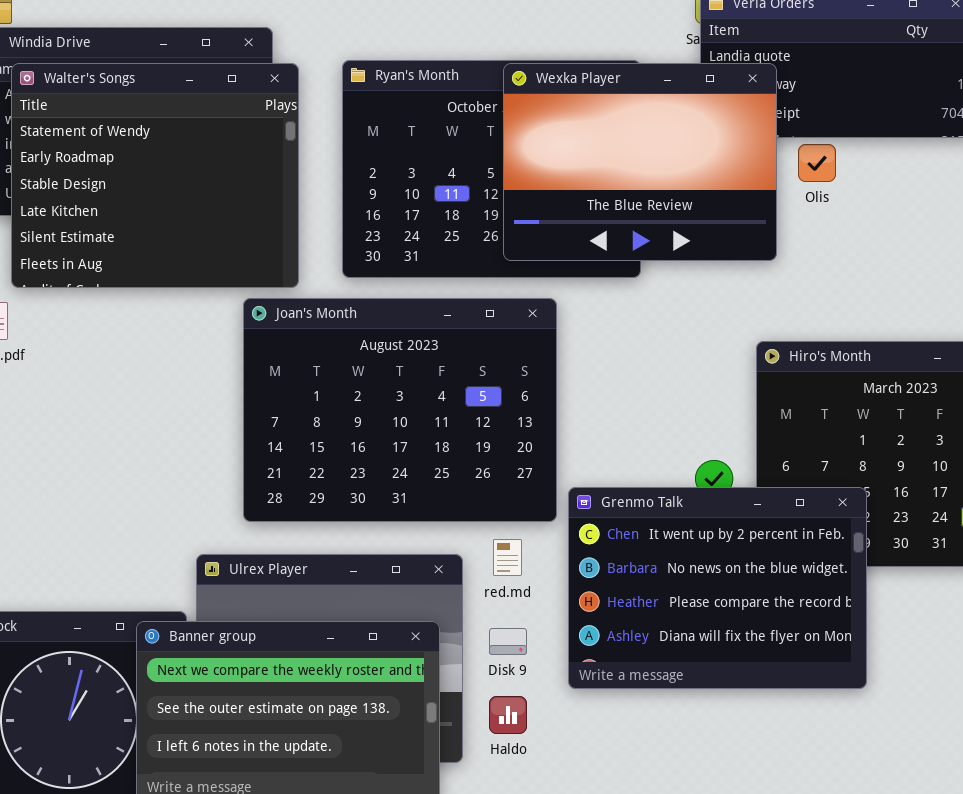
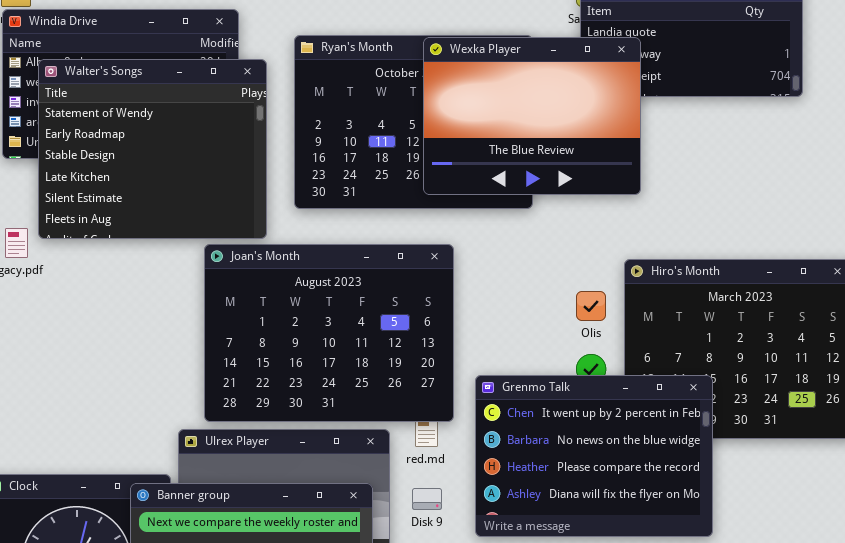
Walter's Songs: [11,63,299,288] -> [38,59,267,239], moved
Olis: [798,144,836,182] -> [576,291,606,321], moved
Joan's Month: [243,298,557,522] -> [204,244,454,422], moved

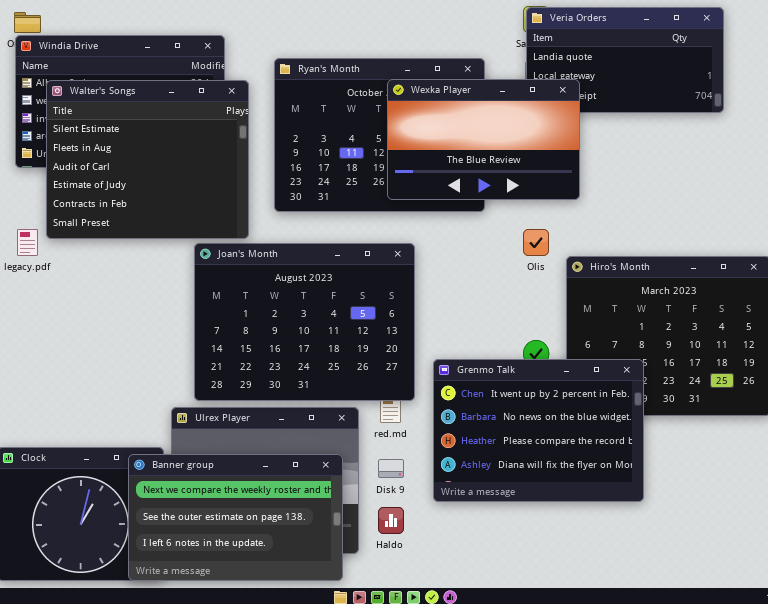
Wexka Player: [423,37,641,195] -> [387,79,580,200], resized
Walter's Songs: [38,59,267,239] -> [46,80,249,239], scrolled down 4 rows
Olis: [576,291,606,321] -> [523,229,549,256], moved

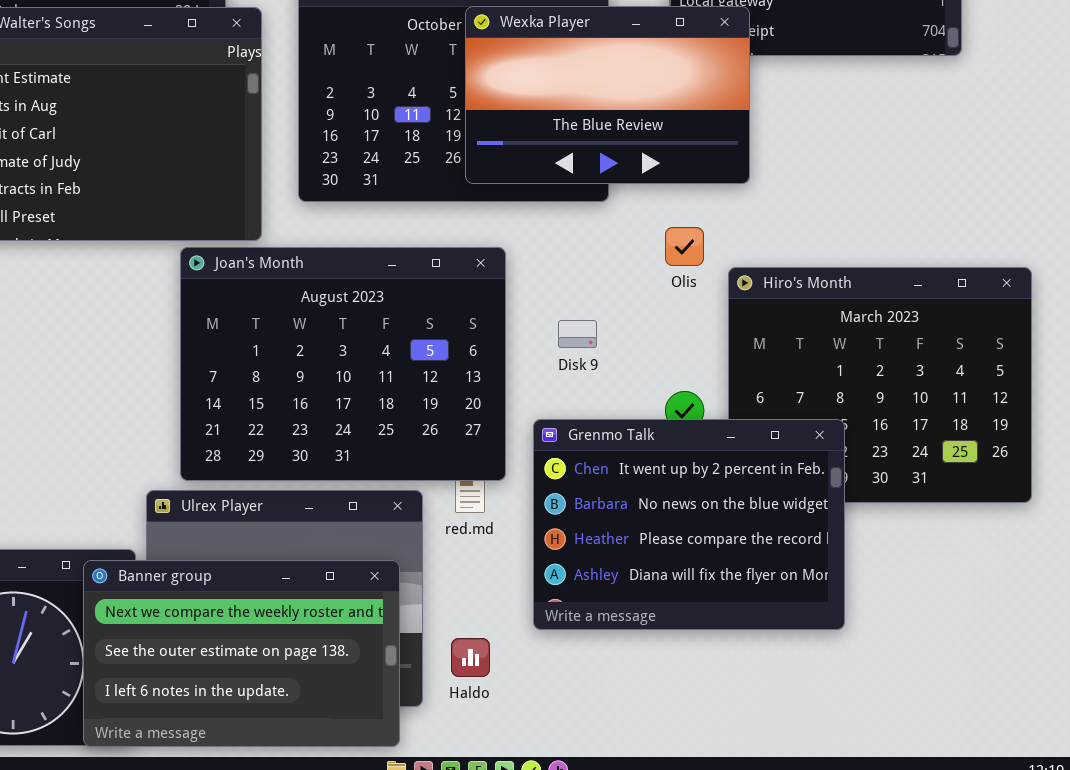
Disk 9: [378,459,404,478] -> [558,320,597,348], moved

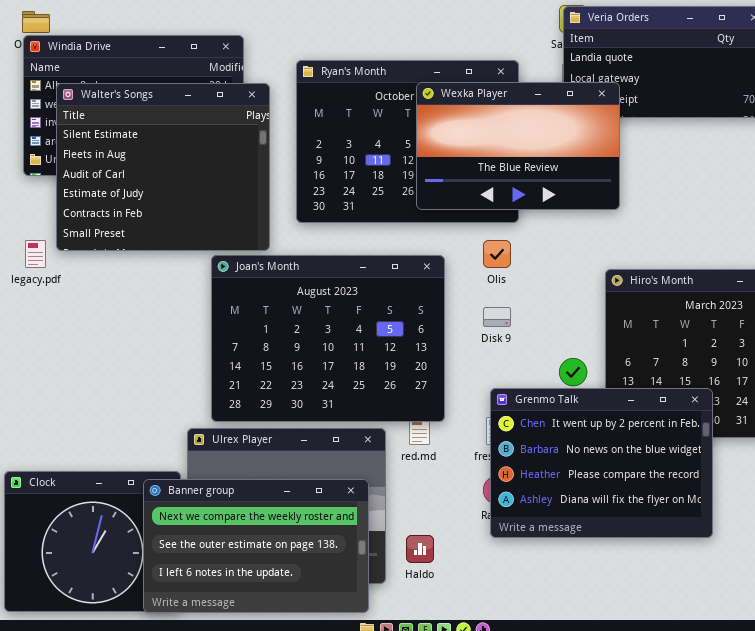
Olis: [665,227,704,266] -> [483,240,511,268], moved
Grenmo Talk: [533,419,845,630] -> [490,388,713,538], moved

